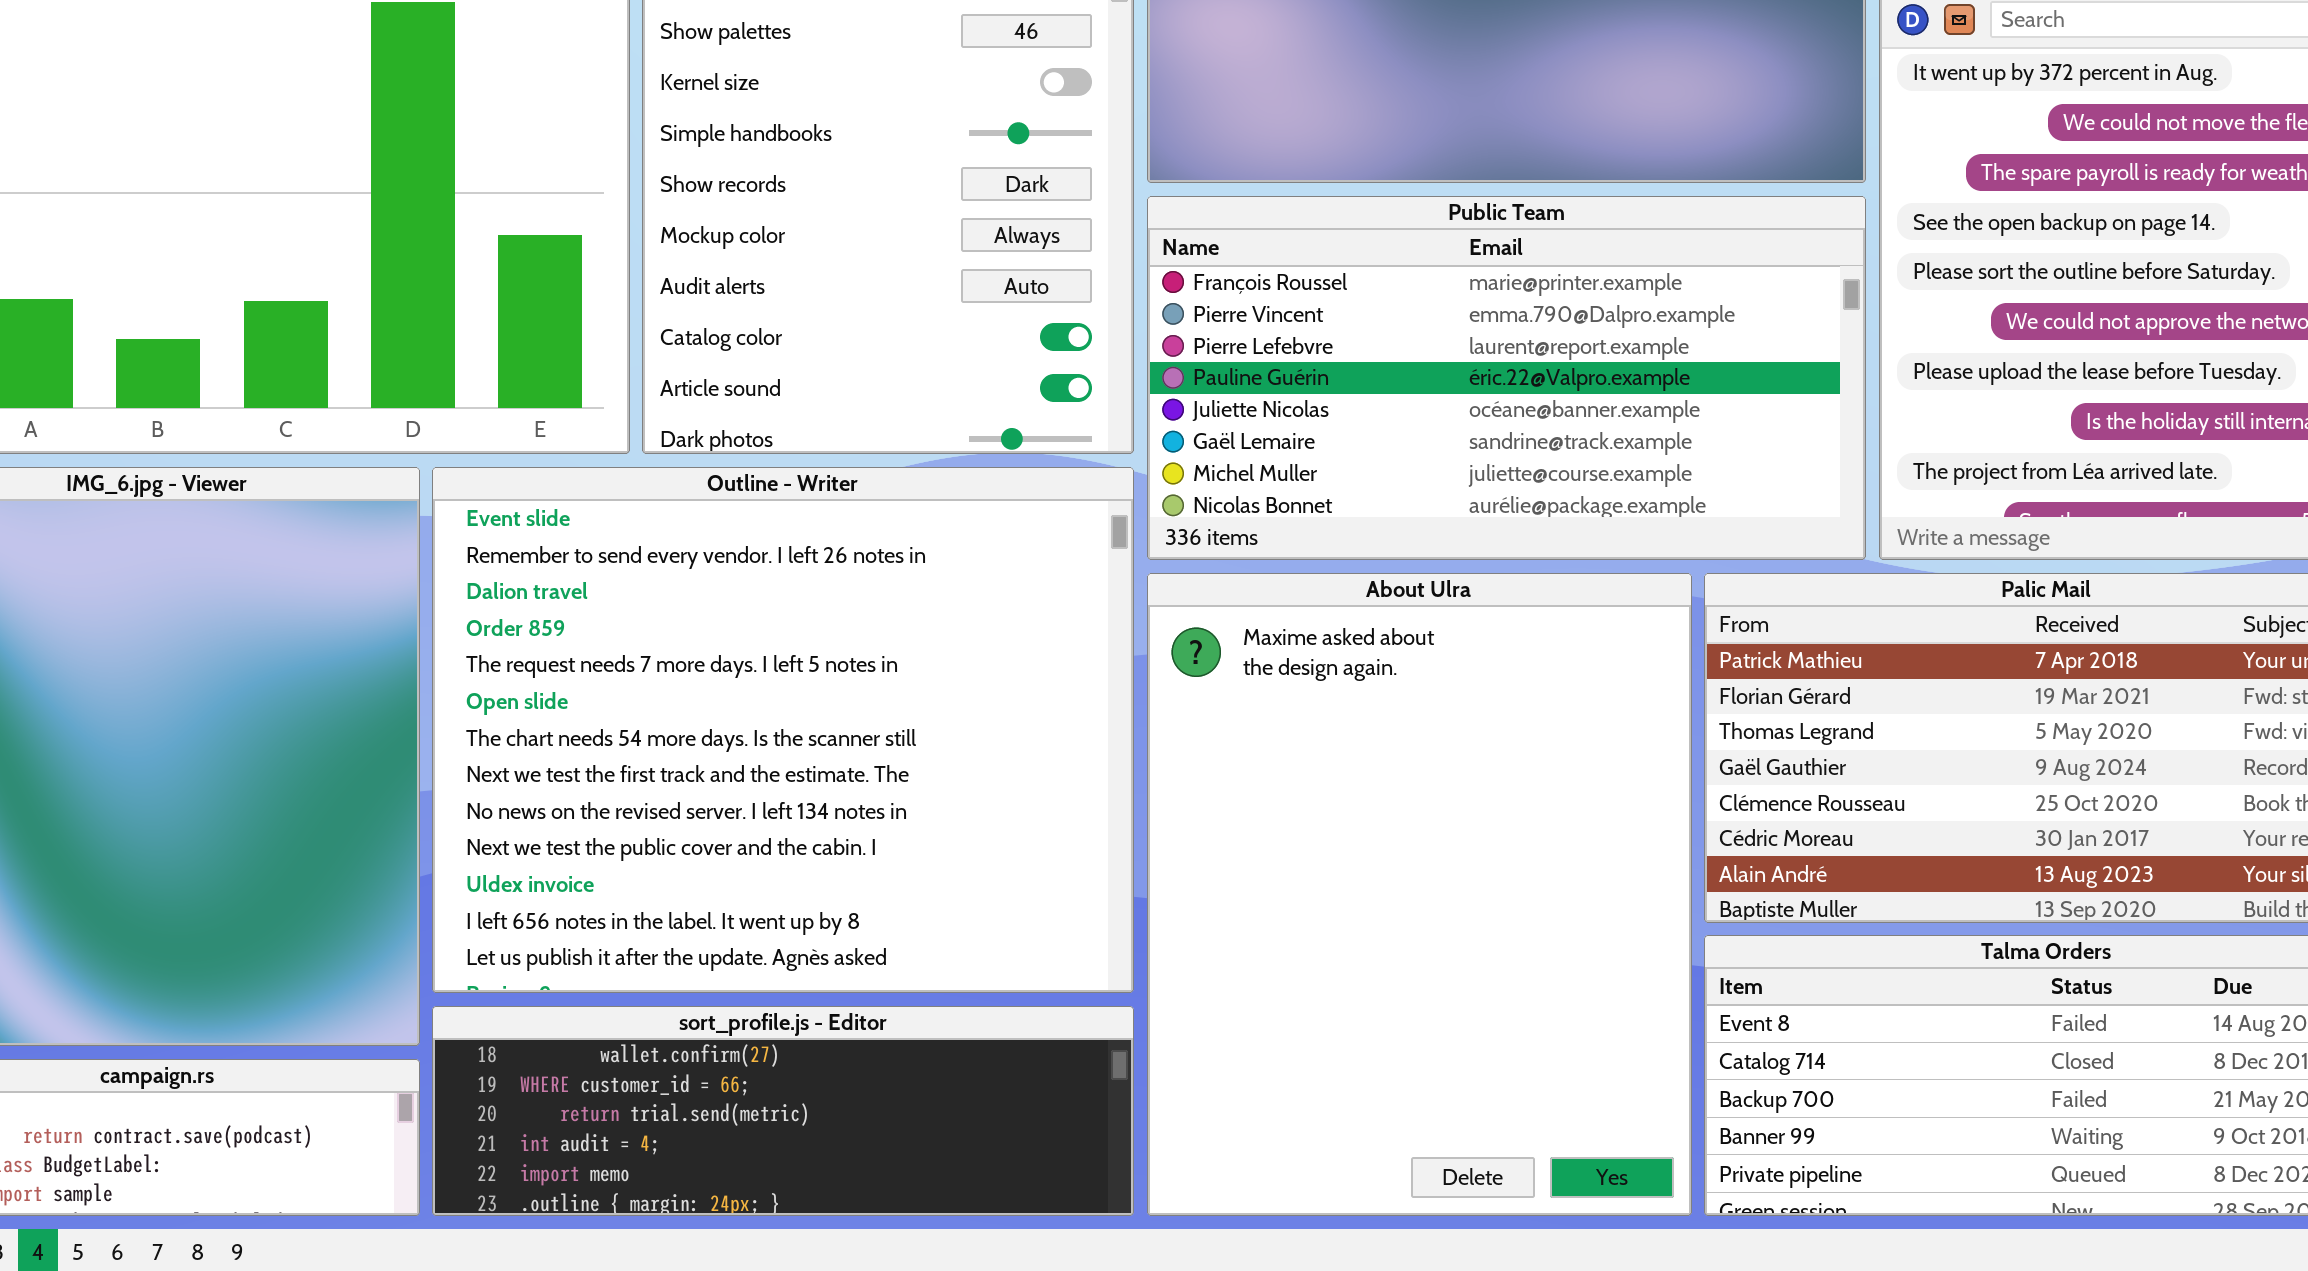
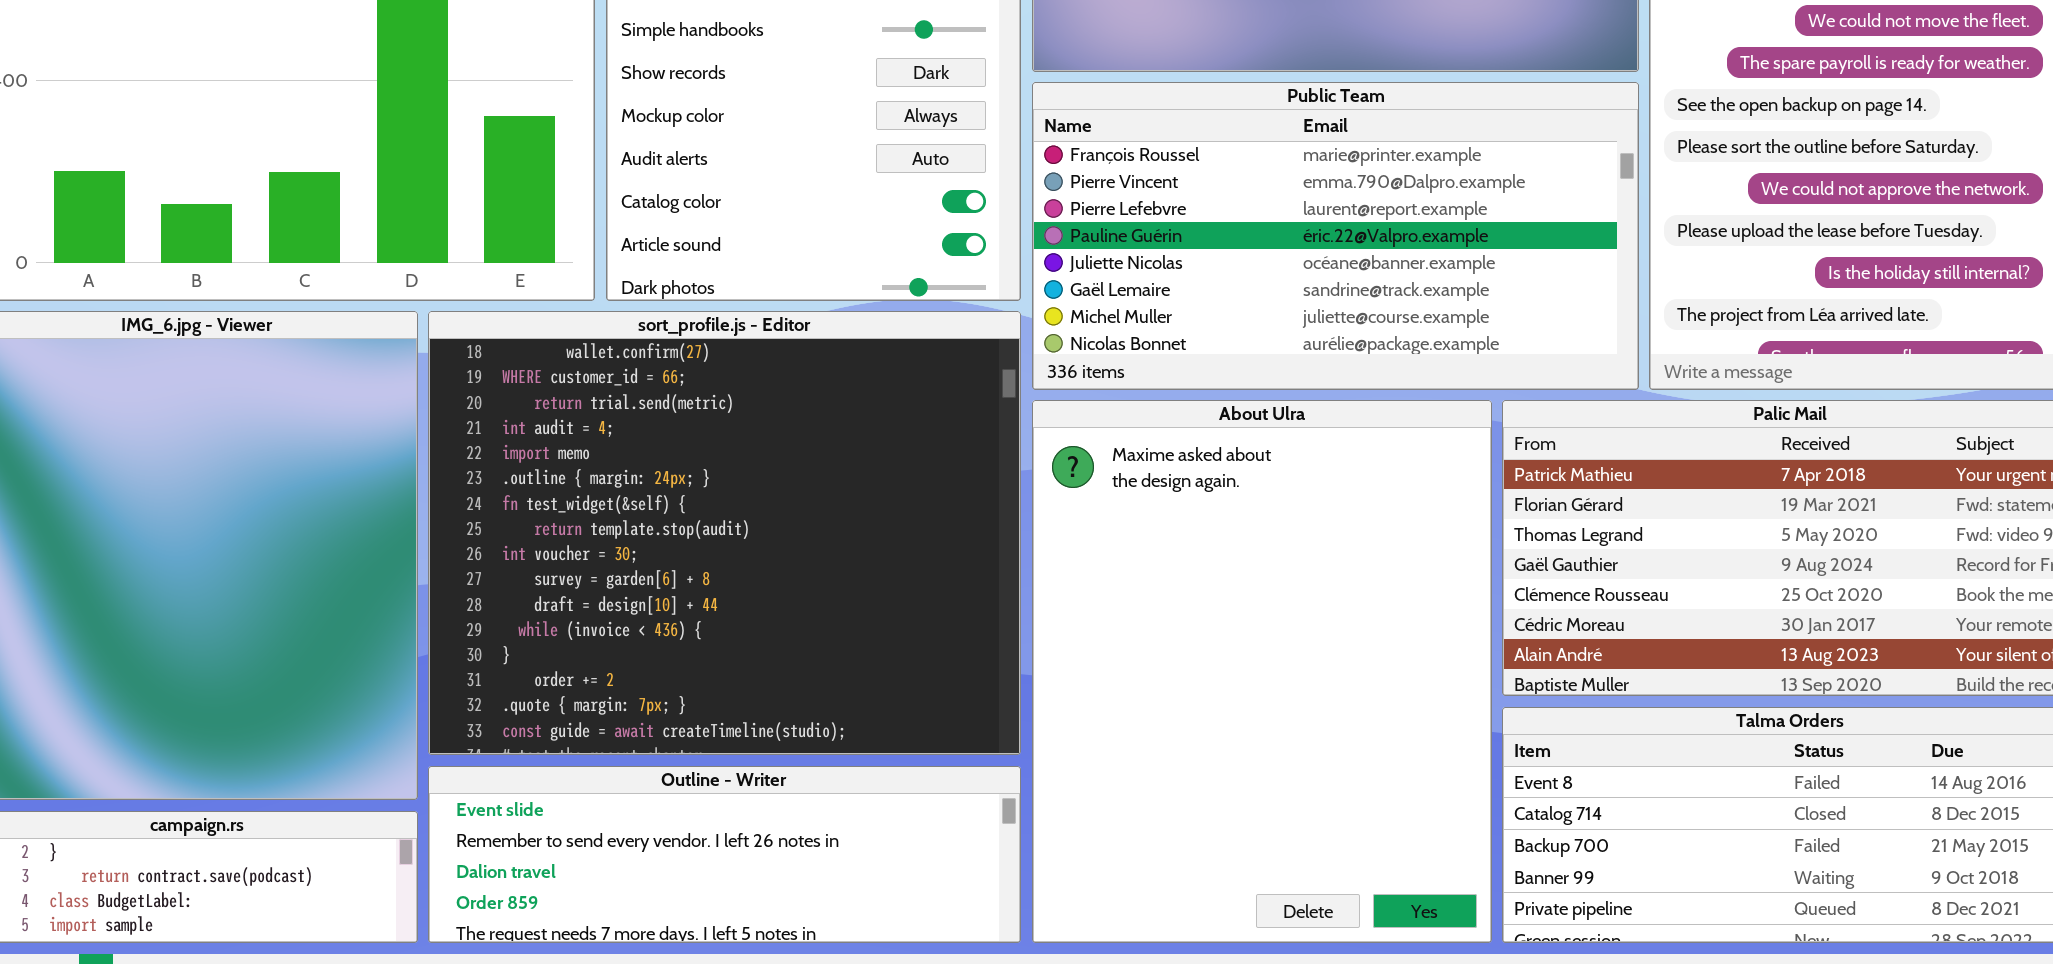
Outline - Writer: [432,467,1134,993] -> [428,766,1021,943], moved, resized
sort_profile.js - Editor: [432,1006,1134,1216] -> [428,311,1021,755], moved, resized

